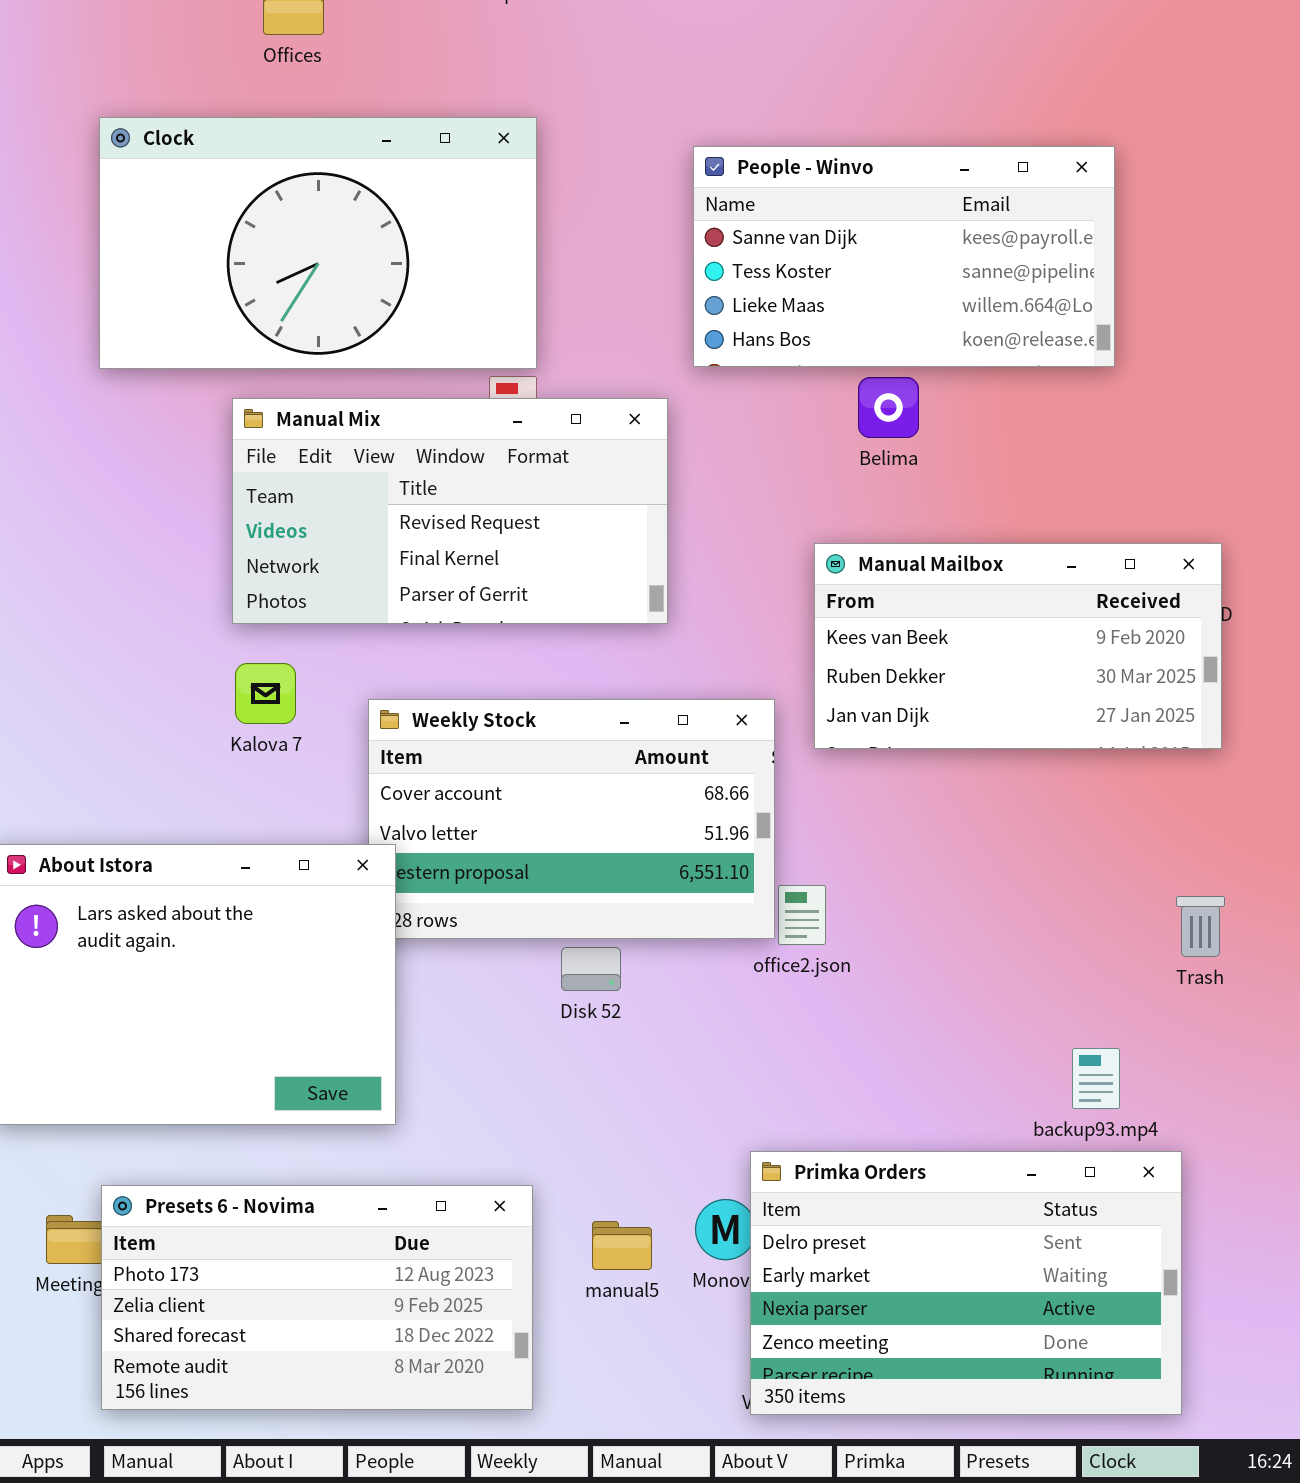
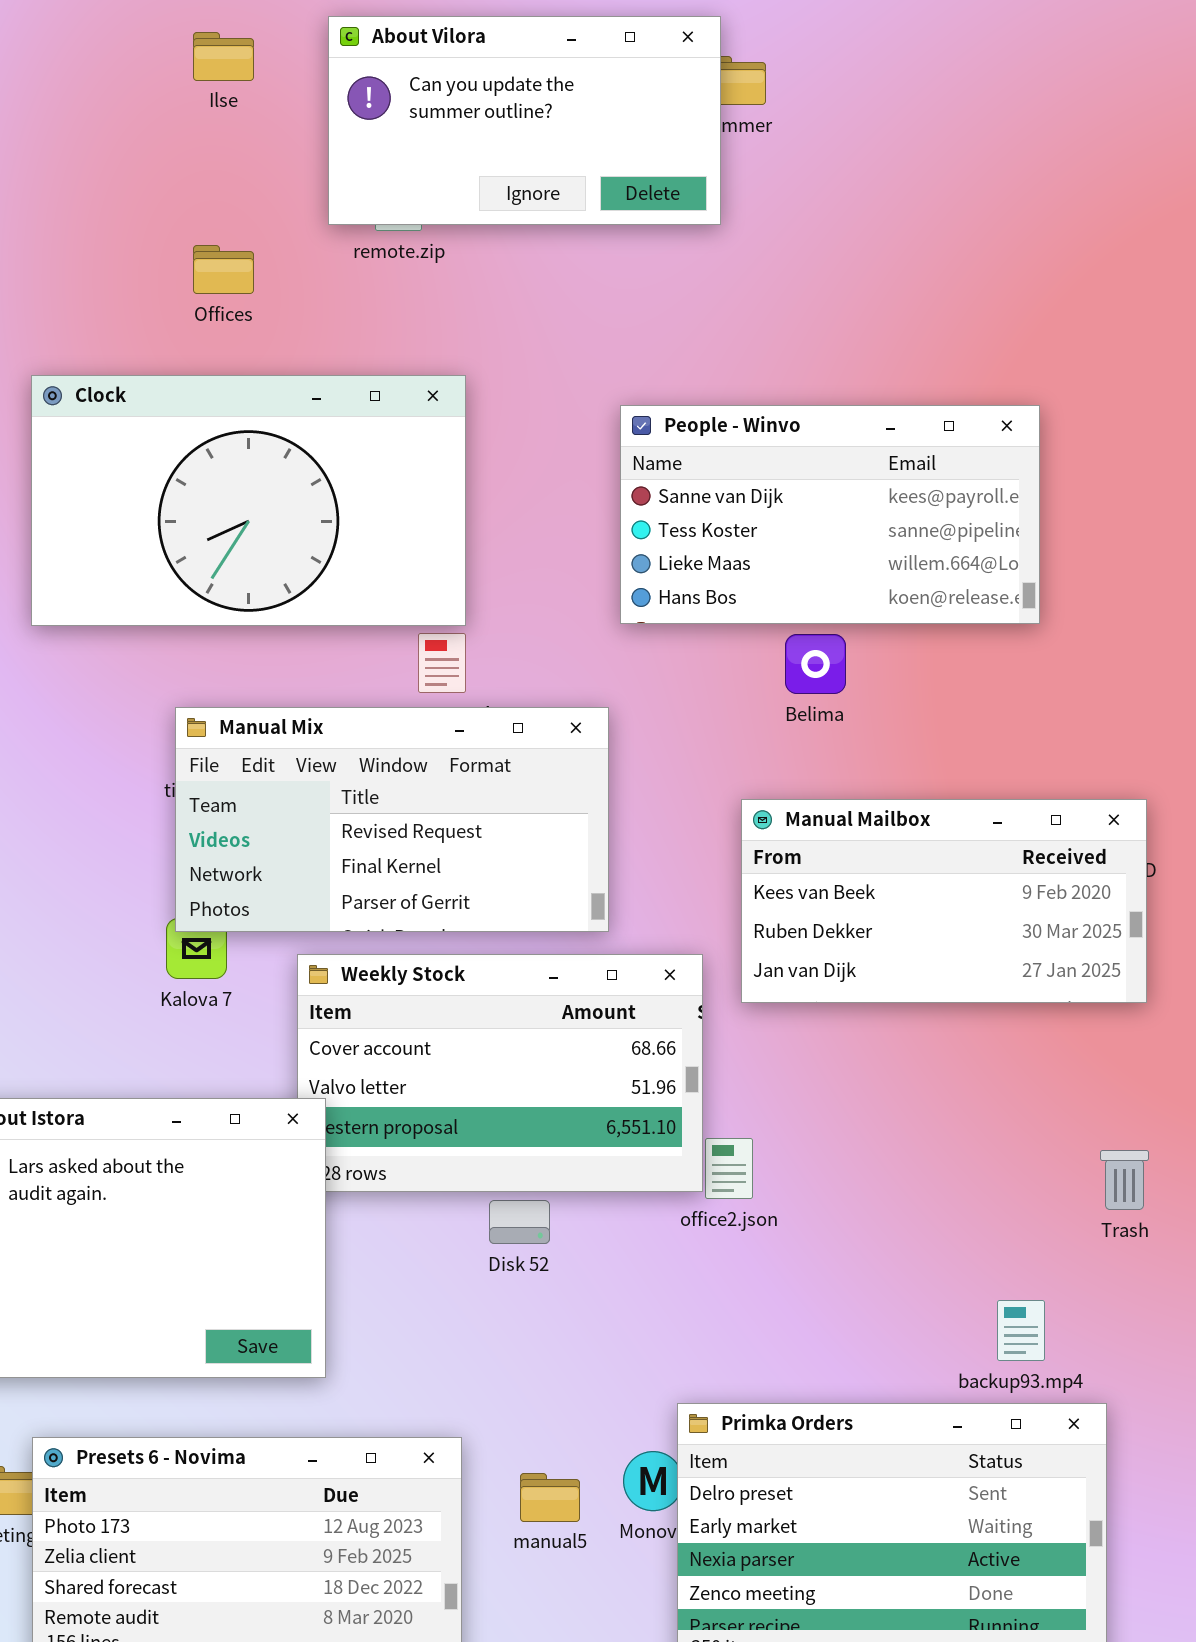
Manual Mix: [232,398,668,624] -> [175,707,609,932], moved

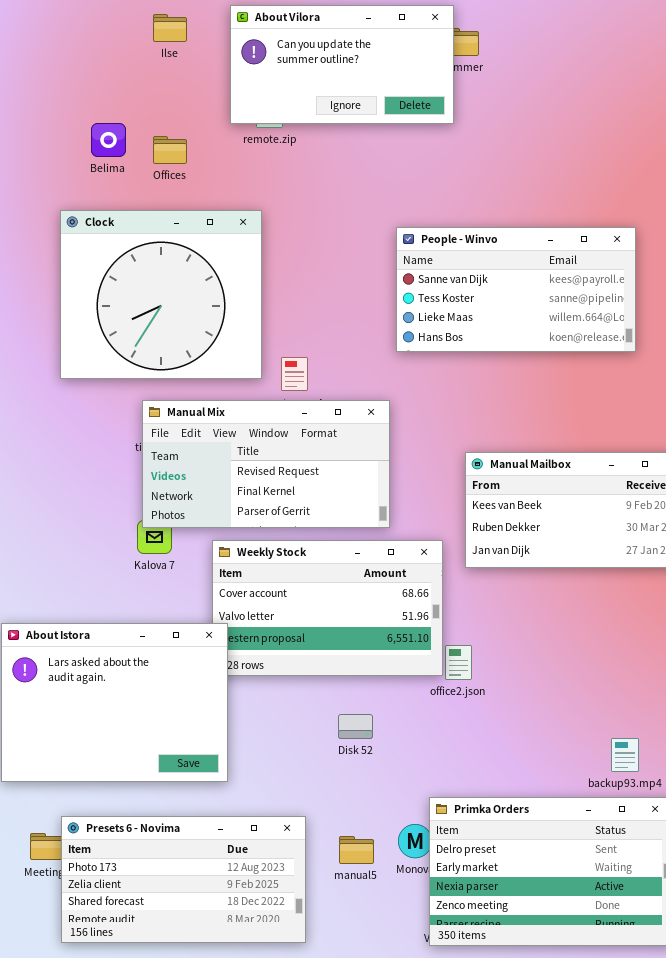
Clock: [31,375,466,626] -> [60,210,262,379], resized
Belima: [785,634,846,694] -> [91,123,126,157], moved
Disk 52: [489,1200,550,1244] -> [338,714,373,739], moved

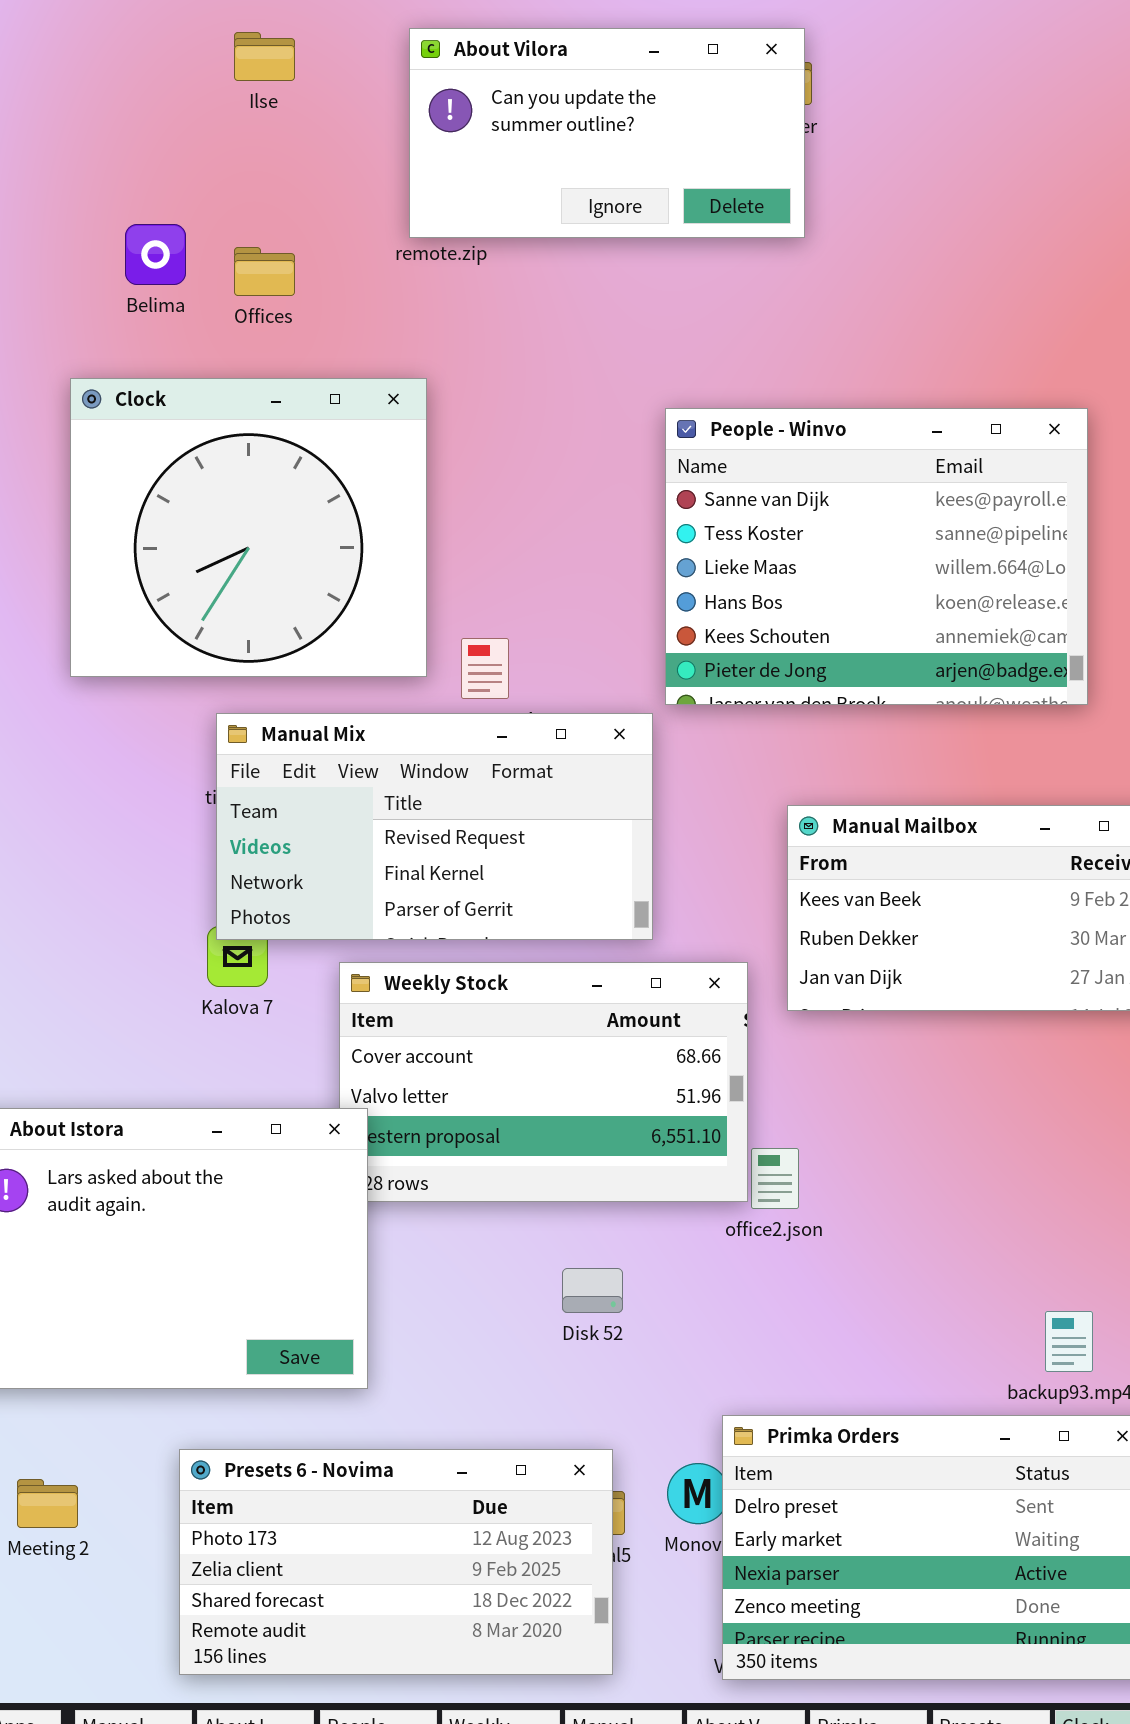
About Vilora: [230,5,454,124] -> [409,28,805,238], moved
People - Winvo: [396,227,636,352] -> [665,408,1088,705], resized
Presets 6 - Novima: [61,816,306,943] -> [179,1449,613,1675], moved

